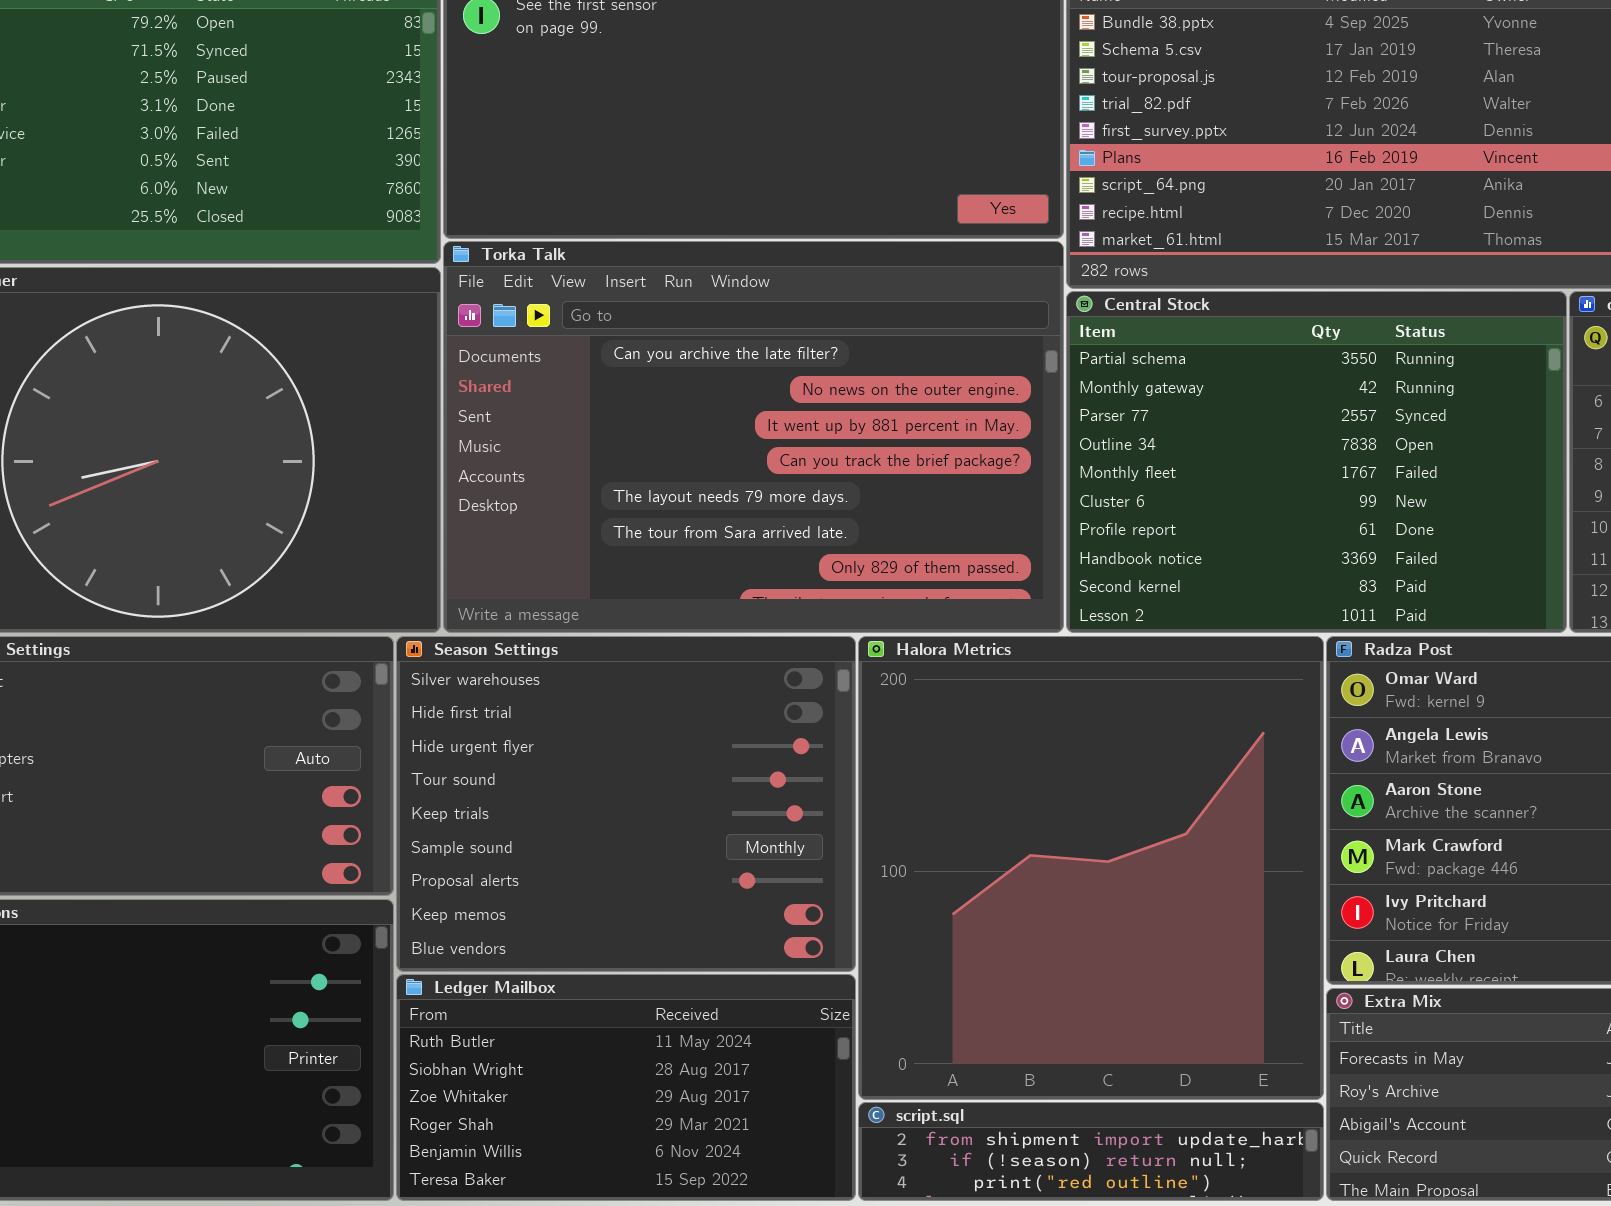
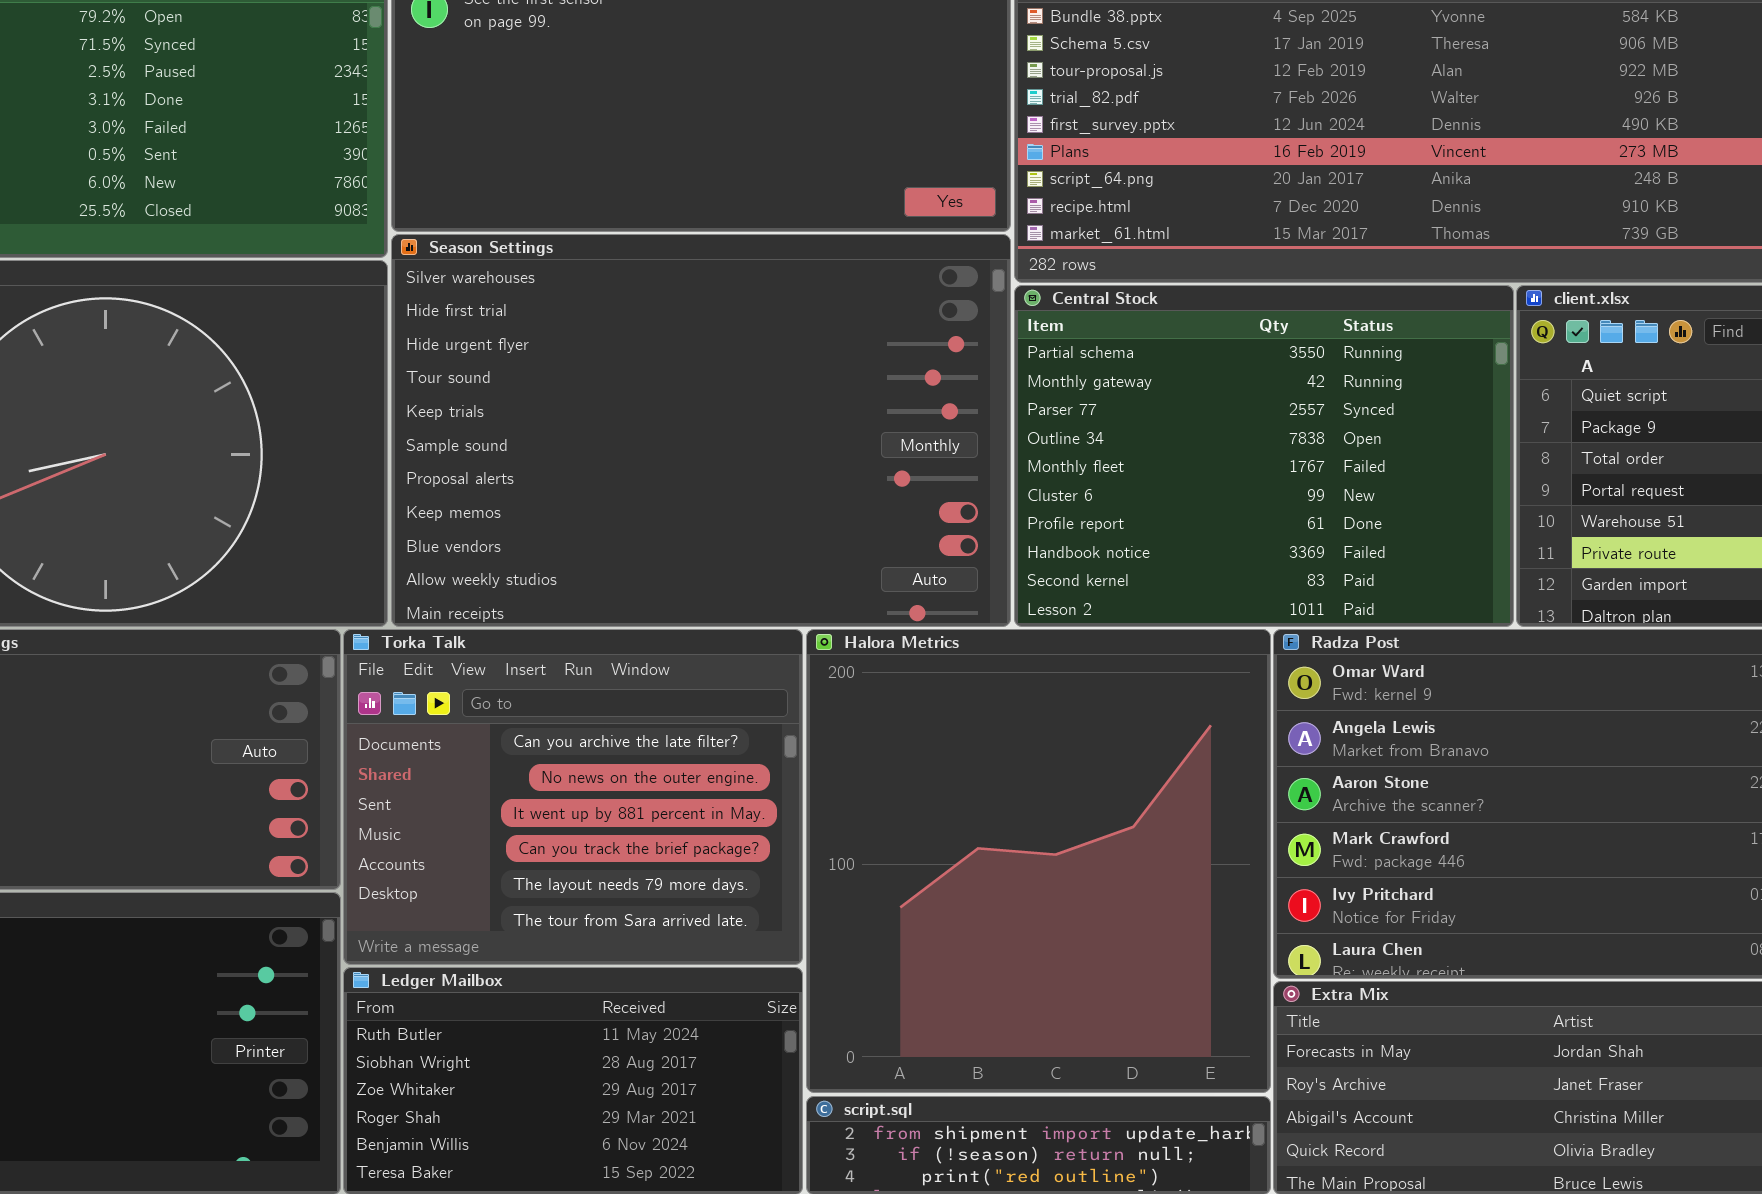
Torka Talk: [443,241,1064,633] -> [343,629,803,965], moved, resized
Season Settings: [396,636,856,972] -> [391,234,1011,627], moved, resized

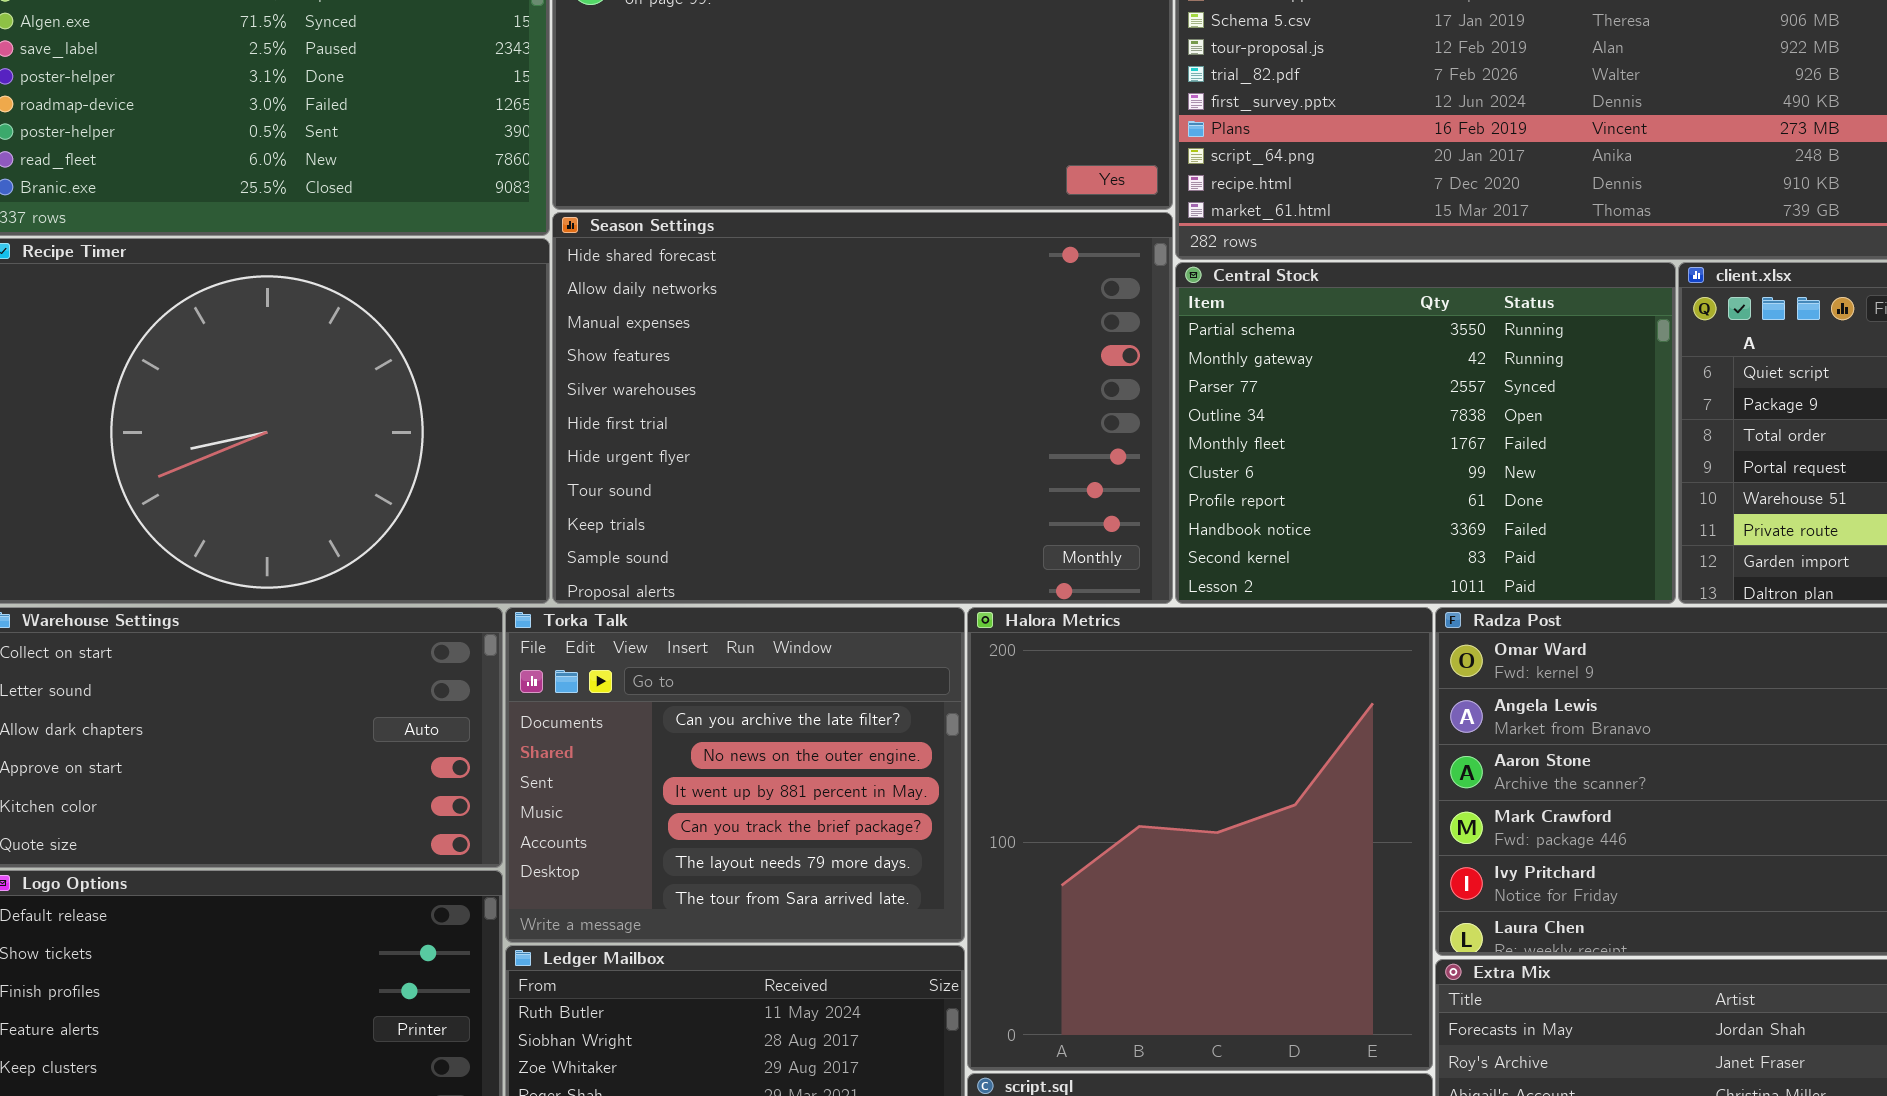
Season Settings: [391,234,1011,627] -> [552,212,1173,604], scrolled up 4 rows

